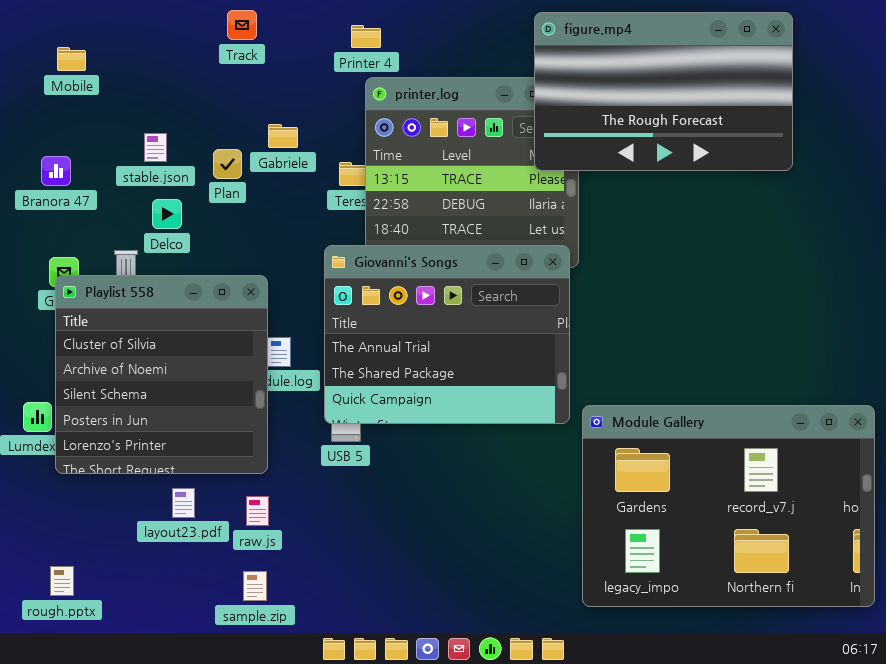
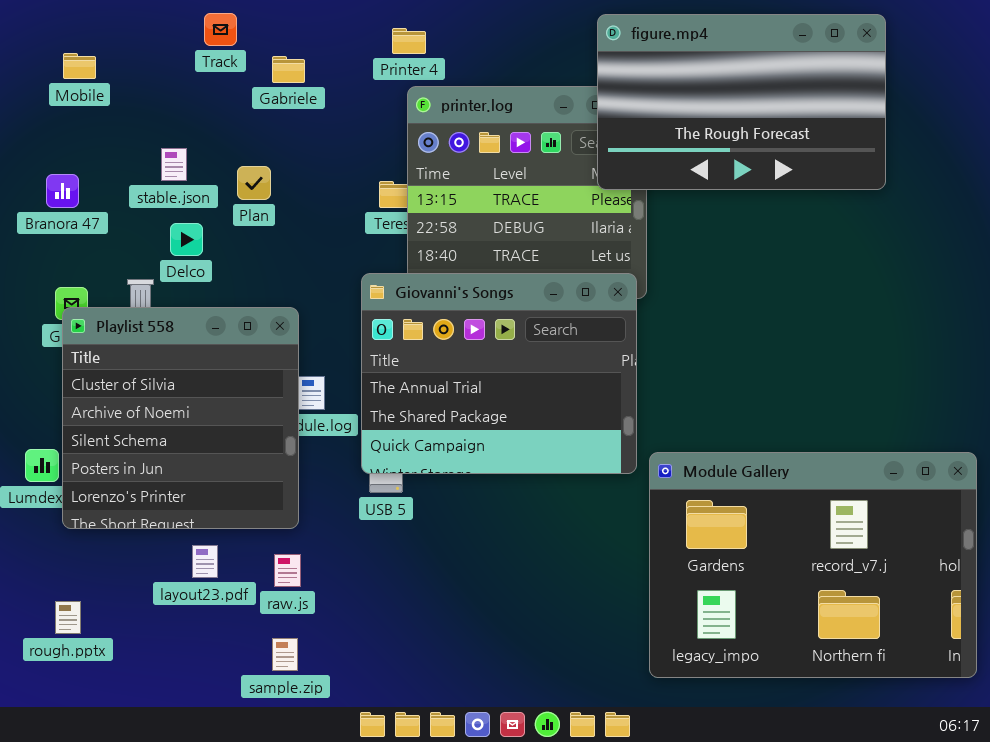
Track: [227,10,257,40] -> [204,13,237,46], moved
Gabriele: [268,124,298,148] -> [272,56,305,83], moved
rough.pptx: [50,566,74,596] -> [55,601,81,634], moved

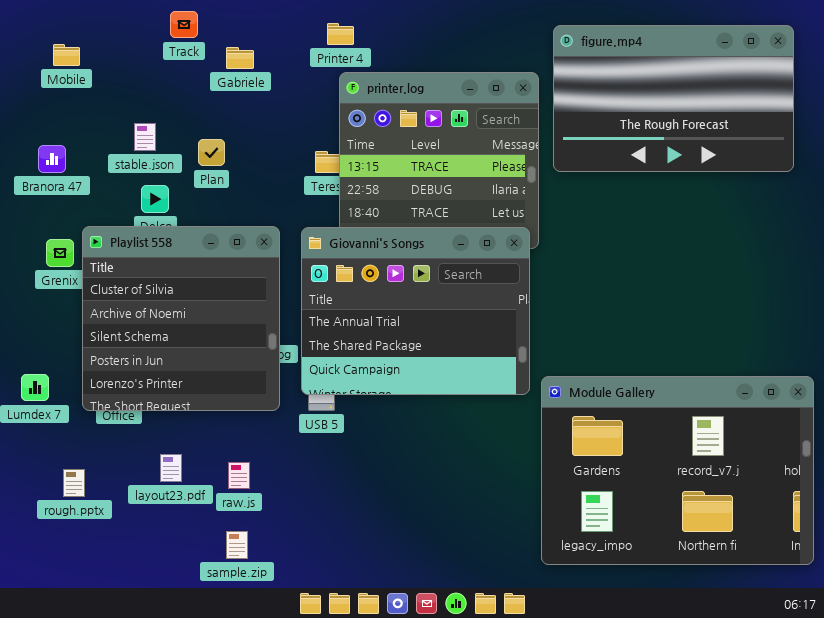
figure.mp4: [597,14,886,190] -> [553,25,794,172], moved
Playlist 558: [62,307,299,529] -> [82,226,280,411], moved
rough.pptx: [55,601,81,634] -> [63,469,85,497], moved

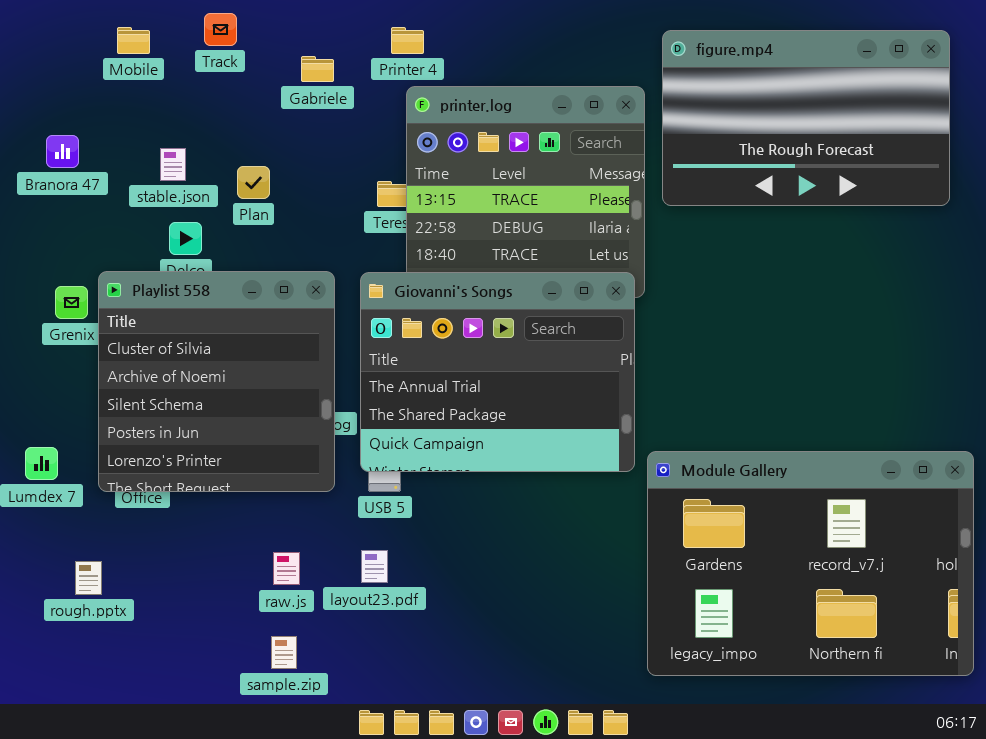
Mobile: [53,44,80,66] -> [117,27,150,54], moved
Gabriele: [226,47,254,69] -> [301,56,334,82], moved
Branora 47: [38,145,66,173] -> [46,135,79,168], moved
layout23.pdf: [160,454,182,482] -> [361,550,388,583], moved

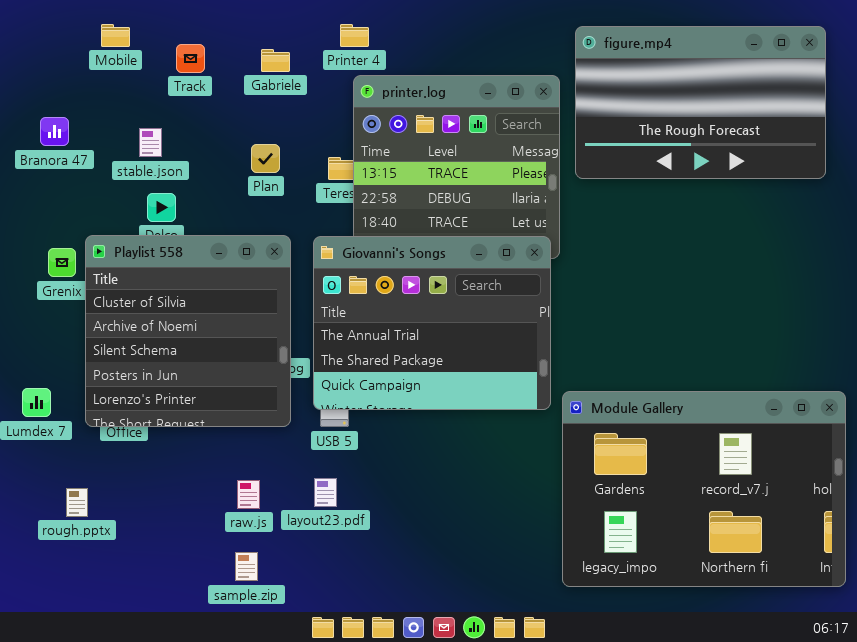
Track: [204,13,237,46] -> [176,44,205,73], moved
Plan: [237,166,270,199] -> [251,144,280,173], moved

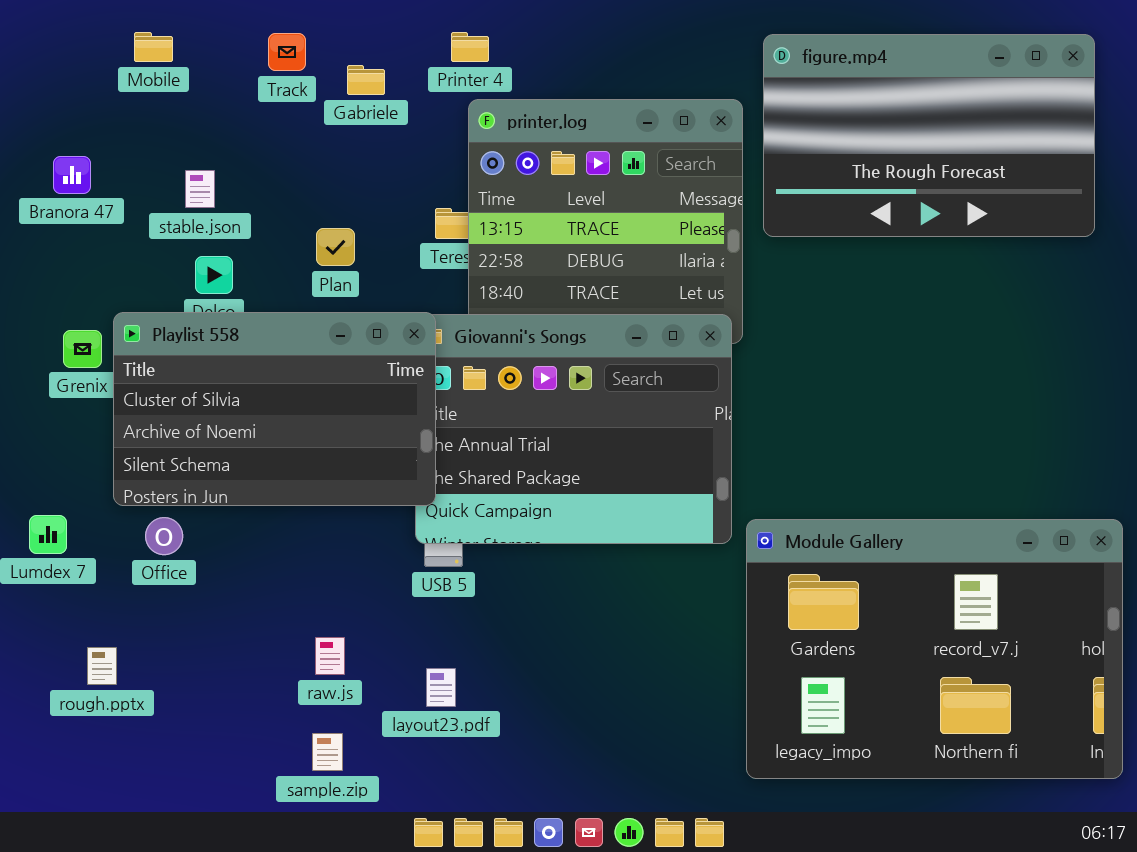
Track: [176,44,205,73] -> [268,33,306,71], moved
Plan: [251,144,280,173] -> [316,228,355,266], moved
Playlist 558: [85,235,291,427] -> [113,312,436,506], resized
layout23.pdf: [314,478,337,507] -> [426,668,456,707], moved

